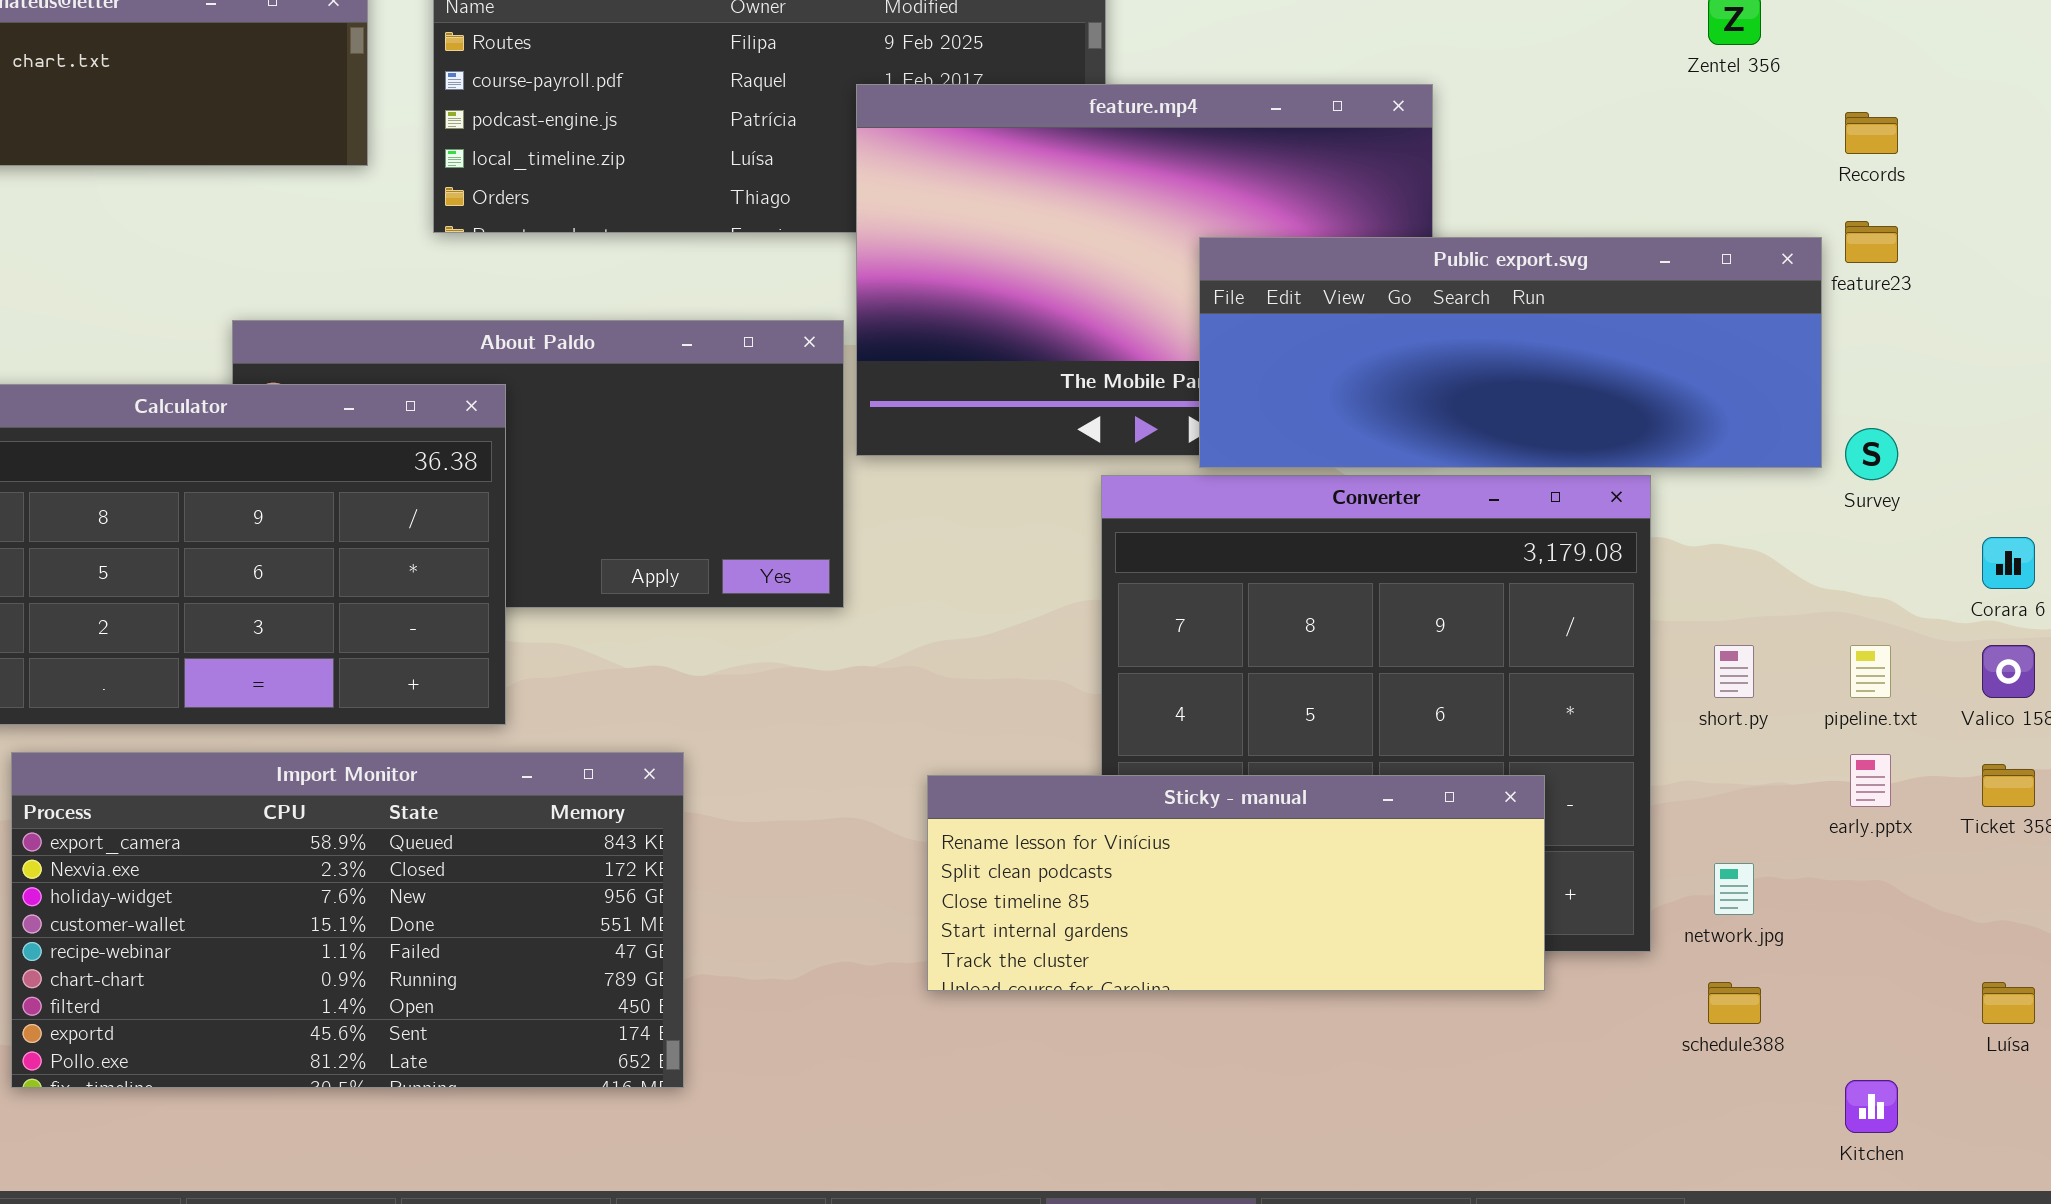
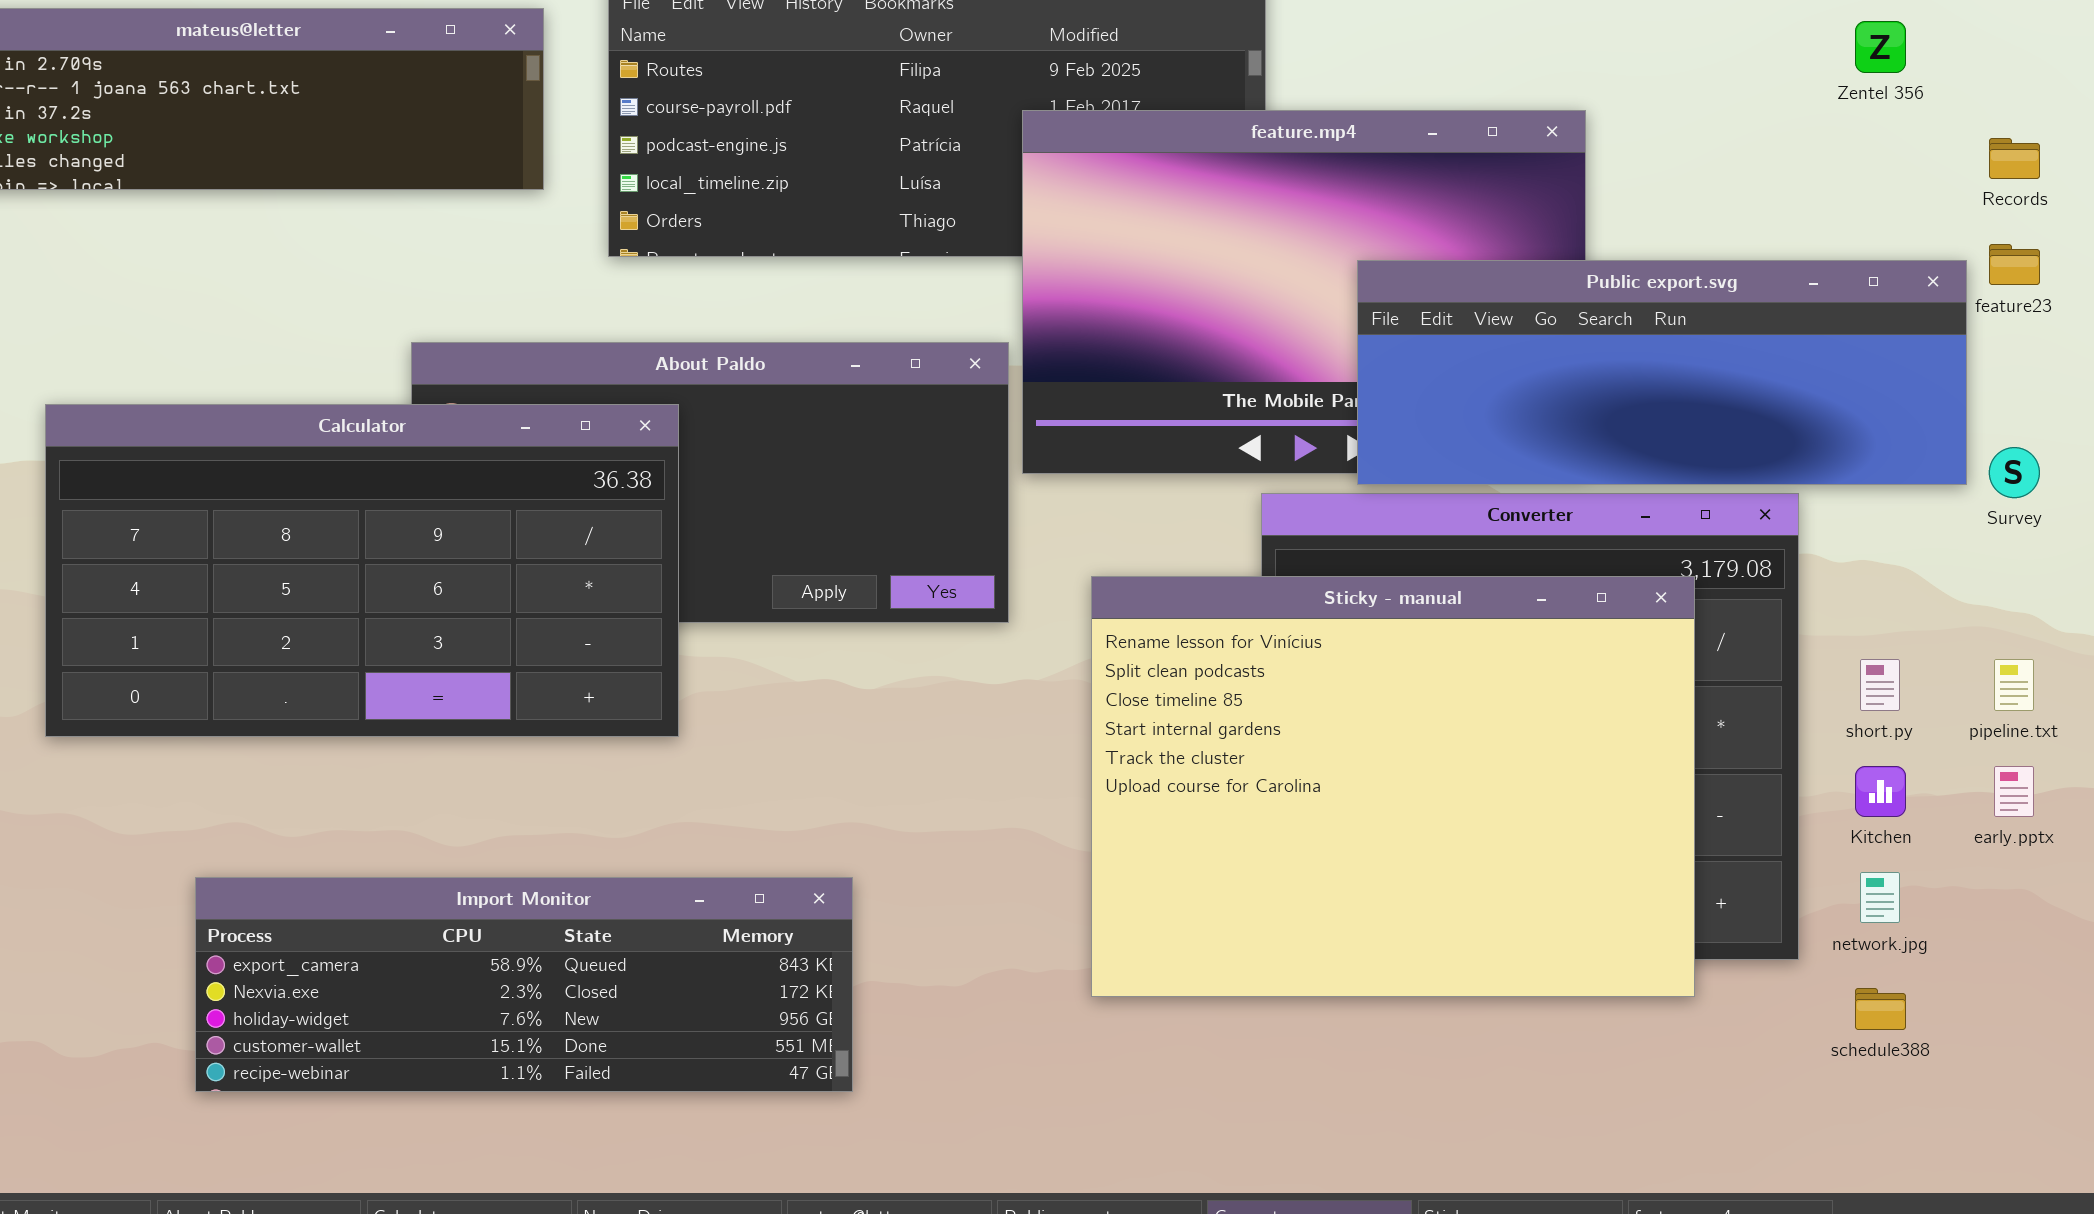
Import Monitor: [11,752,684,1088] -> [195,877,853,1092], resized
Sticky - manual: [927,775,1545,991] -> [1091,576,1695,997], resized
Kitchen: [1845,1080,1898,1133] -> [1855,766,1906,817], moved

